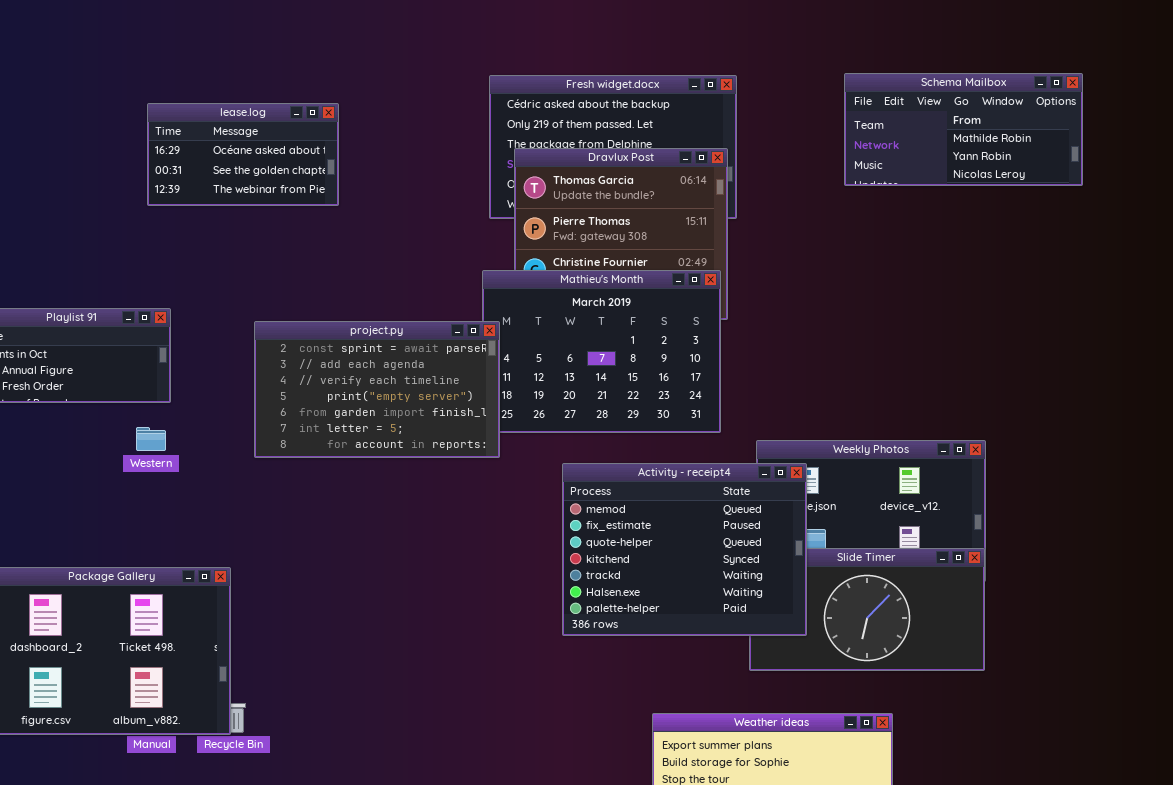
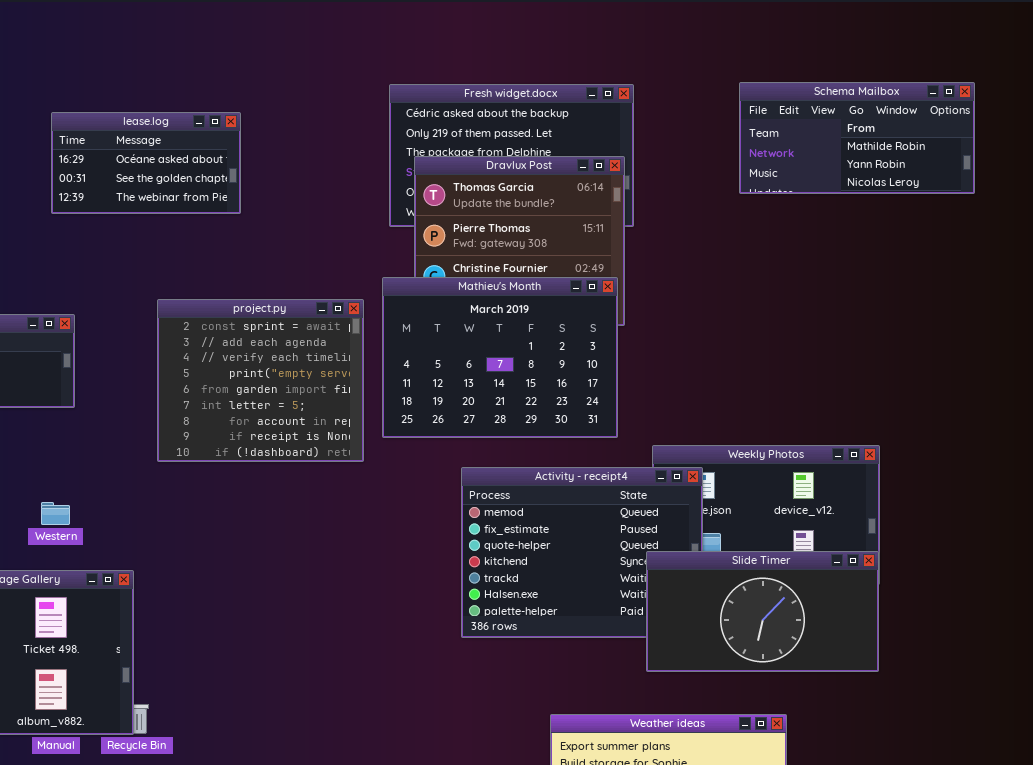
project.py: [254,321,500,458] -> [157,299,364,462], resized
Western: [136,427,166,451] -> [41,502,70,525], moved
Slide Timer: [749,548,985,671] -> [646,551,879,672], raised

